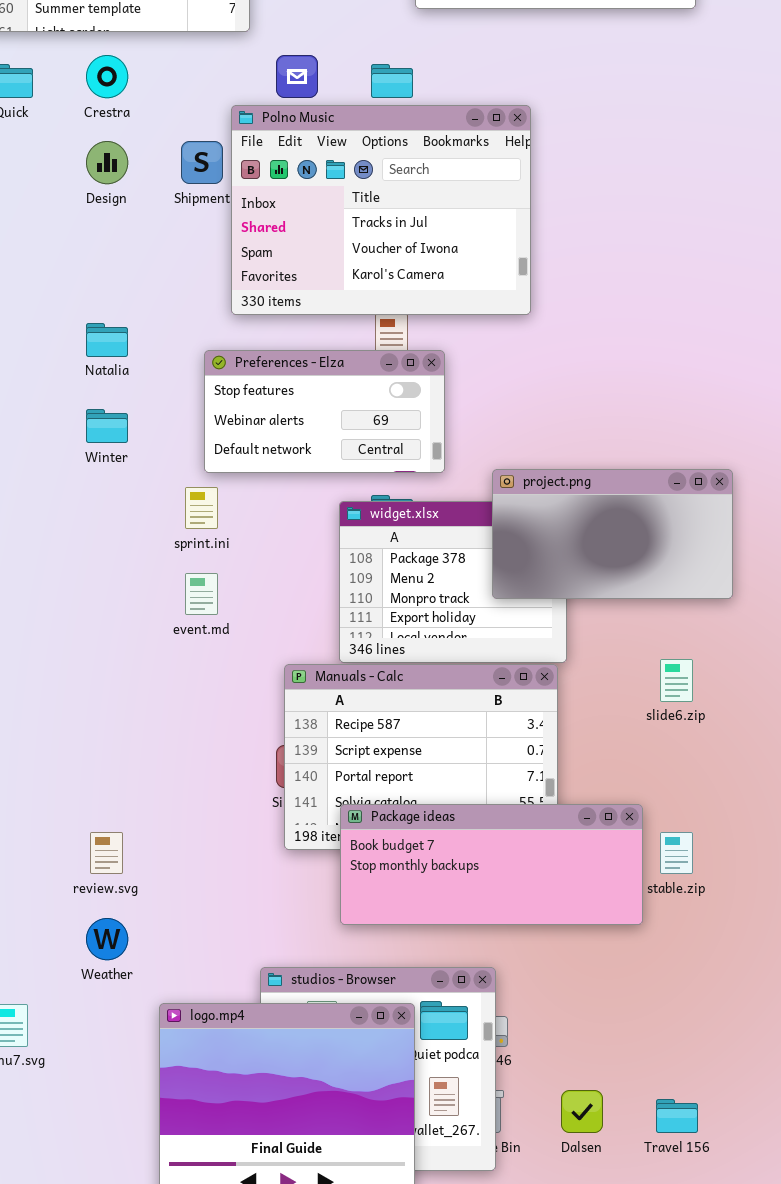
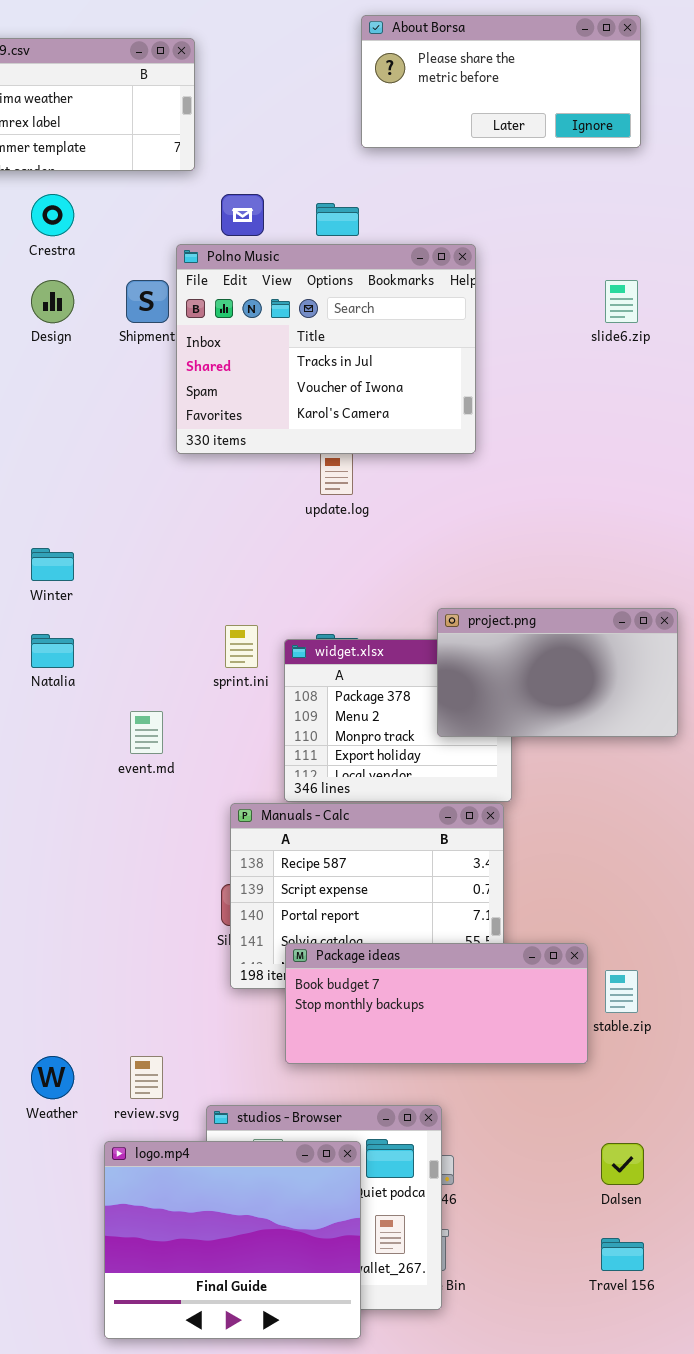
Natalia: [86,323,128,357] -> [31,634,74,668], moved
Preferences - Elza: [204,350,445,473] -> none, closed
sprint.ini: [185,487,218,529] -> [225,625,258,668], moved
slide6.zip: [660,659,693,702] -> [605,280,638,323], moved
review.svg: [90,832,123,874] -> [130,1056,163,1099], moved
Dalsen: [561,1090,603,1133] -> [601,1143,644,1185], moved

